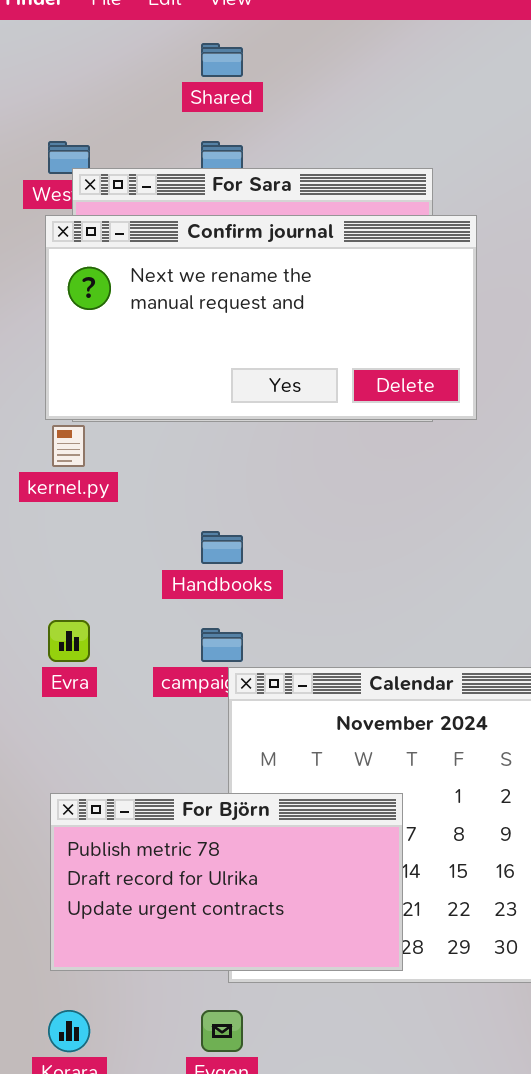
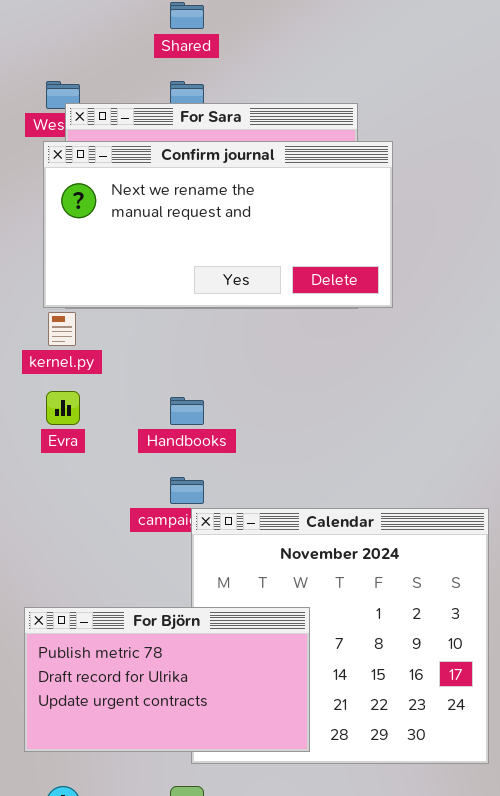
Evra: [48,620,90,662] -> [46,391,80,425], moved
For Björn: [50,793,403,971] -> [24,607,310,752], moved

